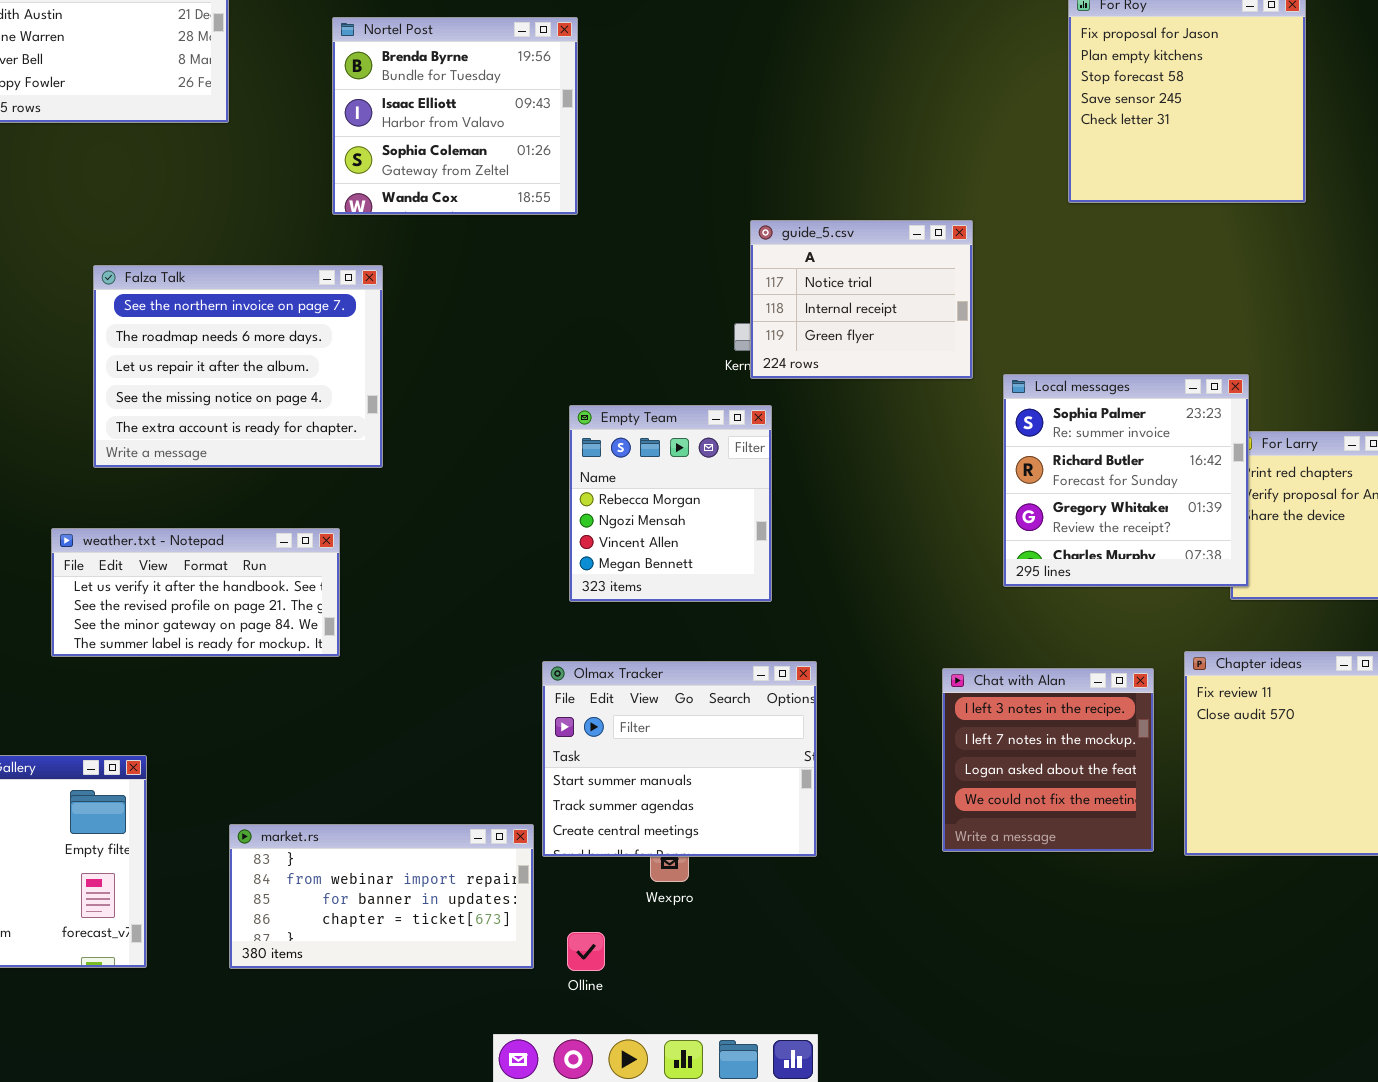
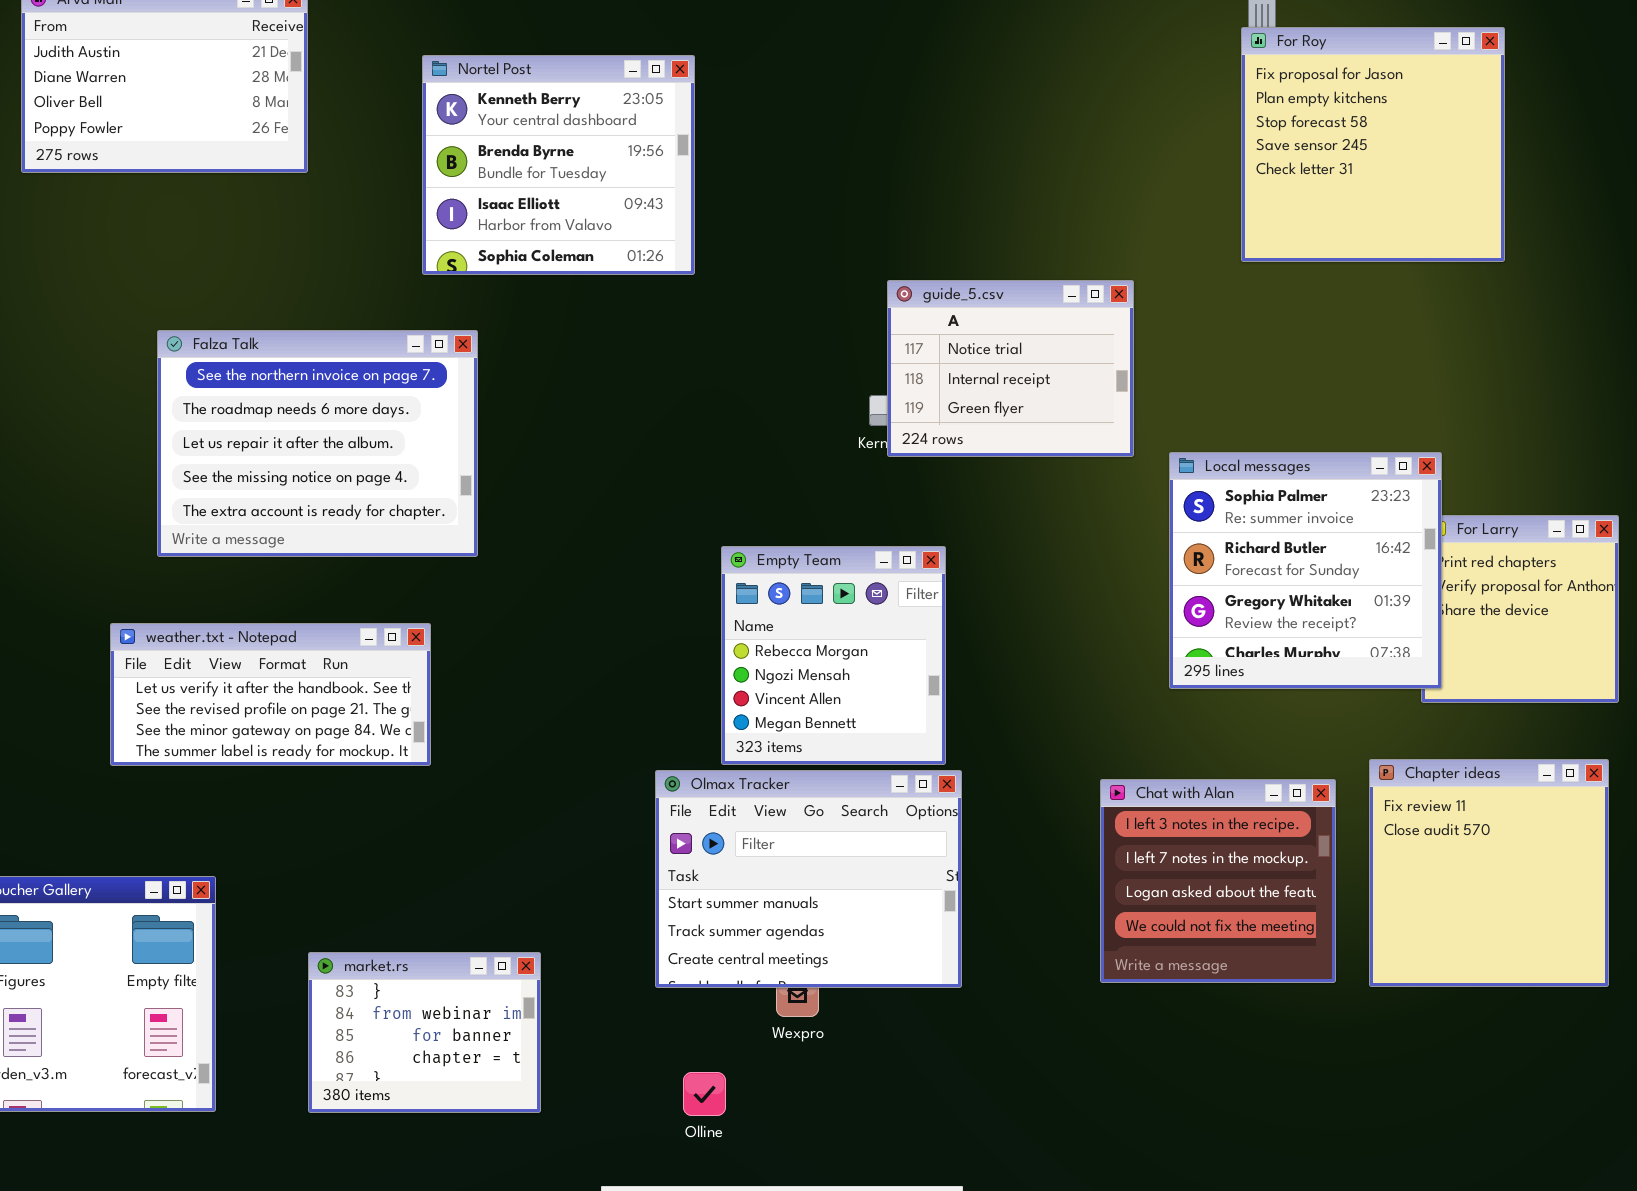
Nortel Post: [332,17,578,215] -> [422,55,695,275], scrolled up 1 row
Empty Team: [569,405,772,602] -> [721,546,946,765], moved
market.rs: [229,824,534,969] -> [308,952,541,1113], resized

